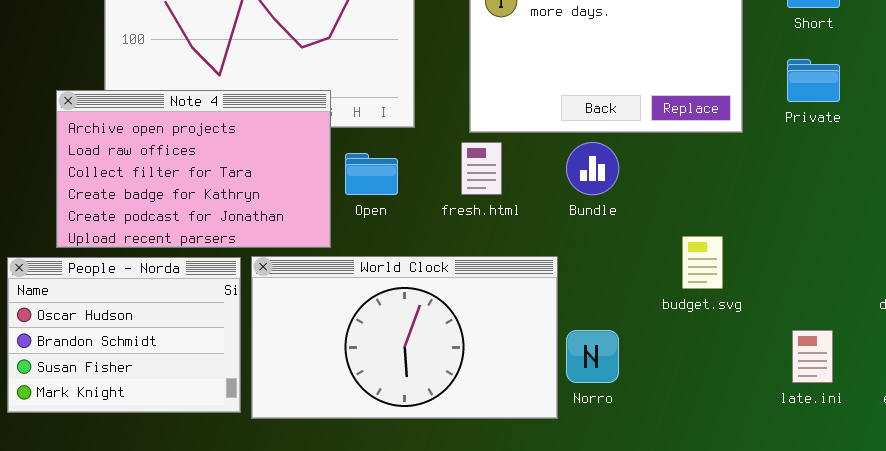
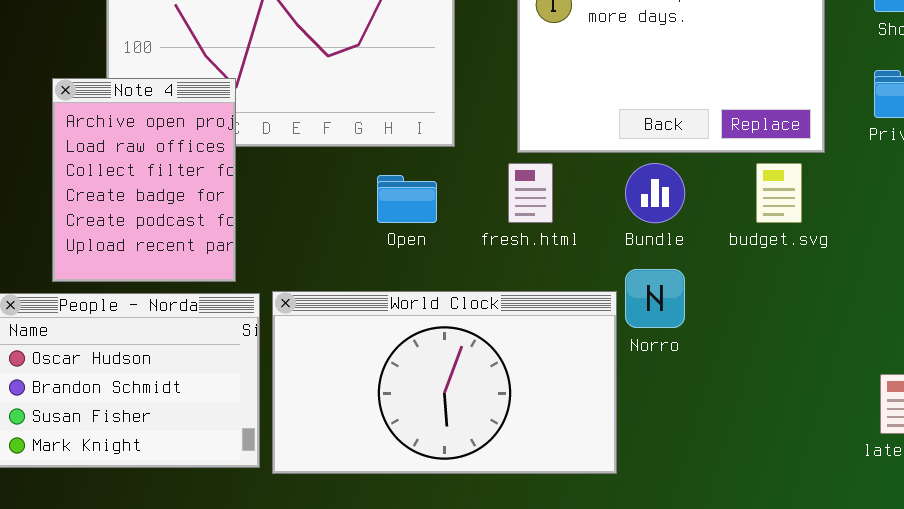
Note 4: [56,90,331,248] -> [52,78,236,282], resized
budget.svg: [682,236,723,289] -> [756,163,802,223], moved
Norro: [566,330,619,383] -> [625,269,685,328], moved

